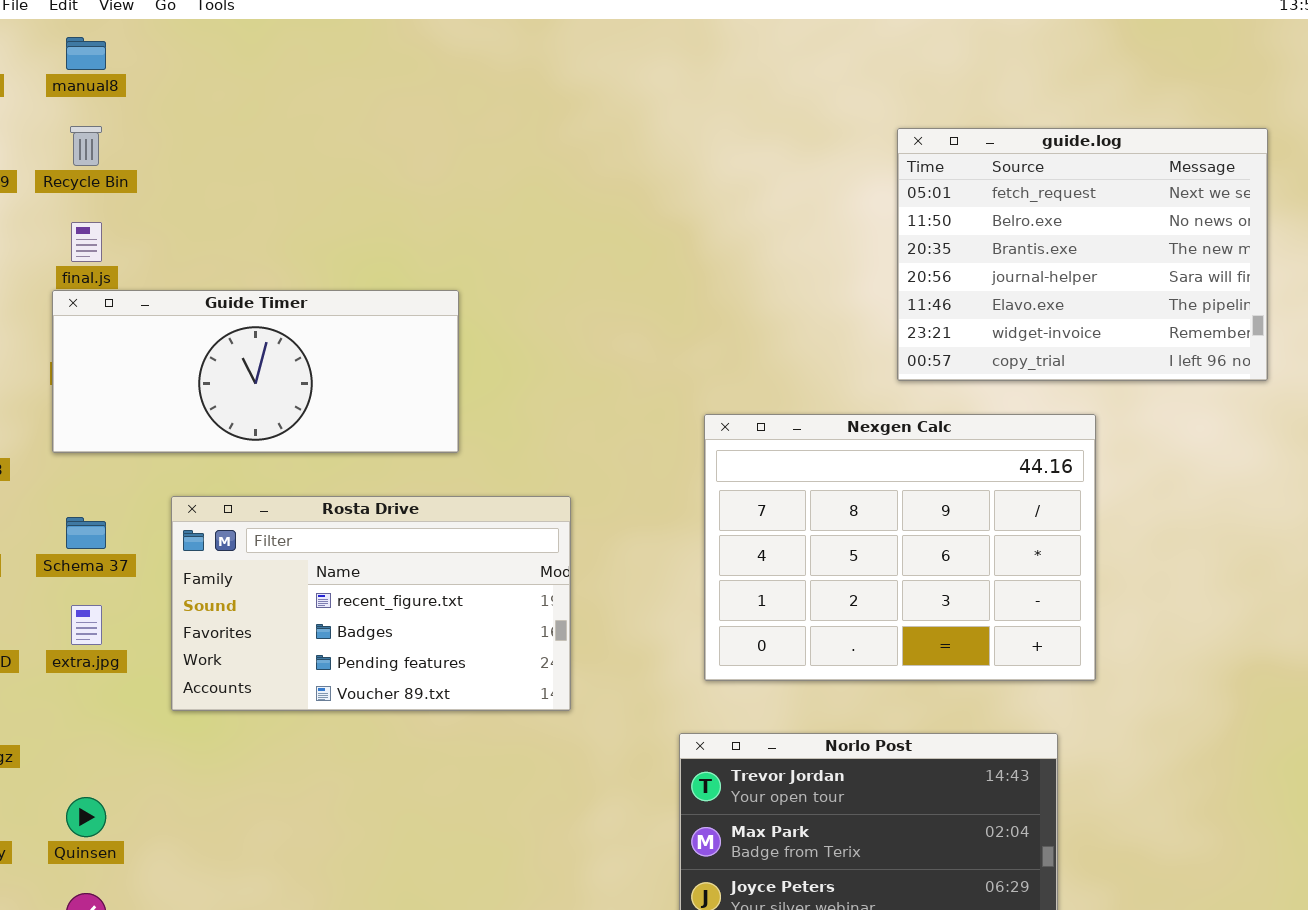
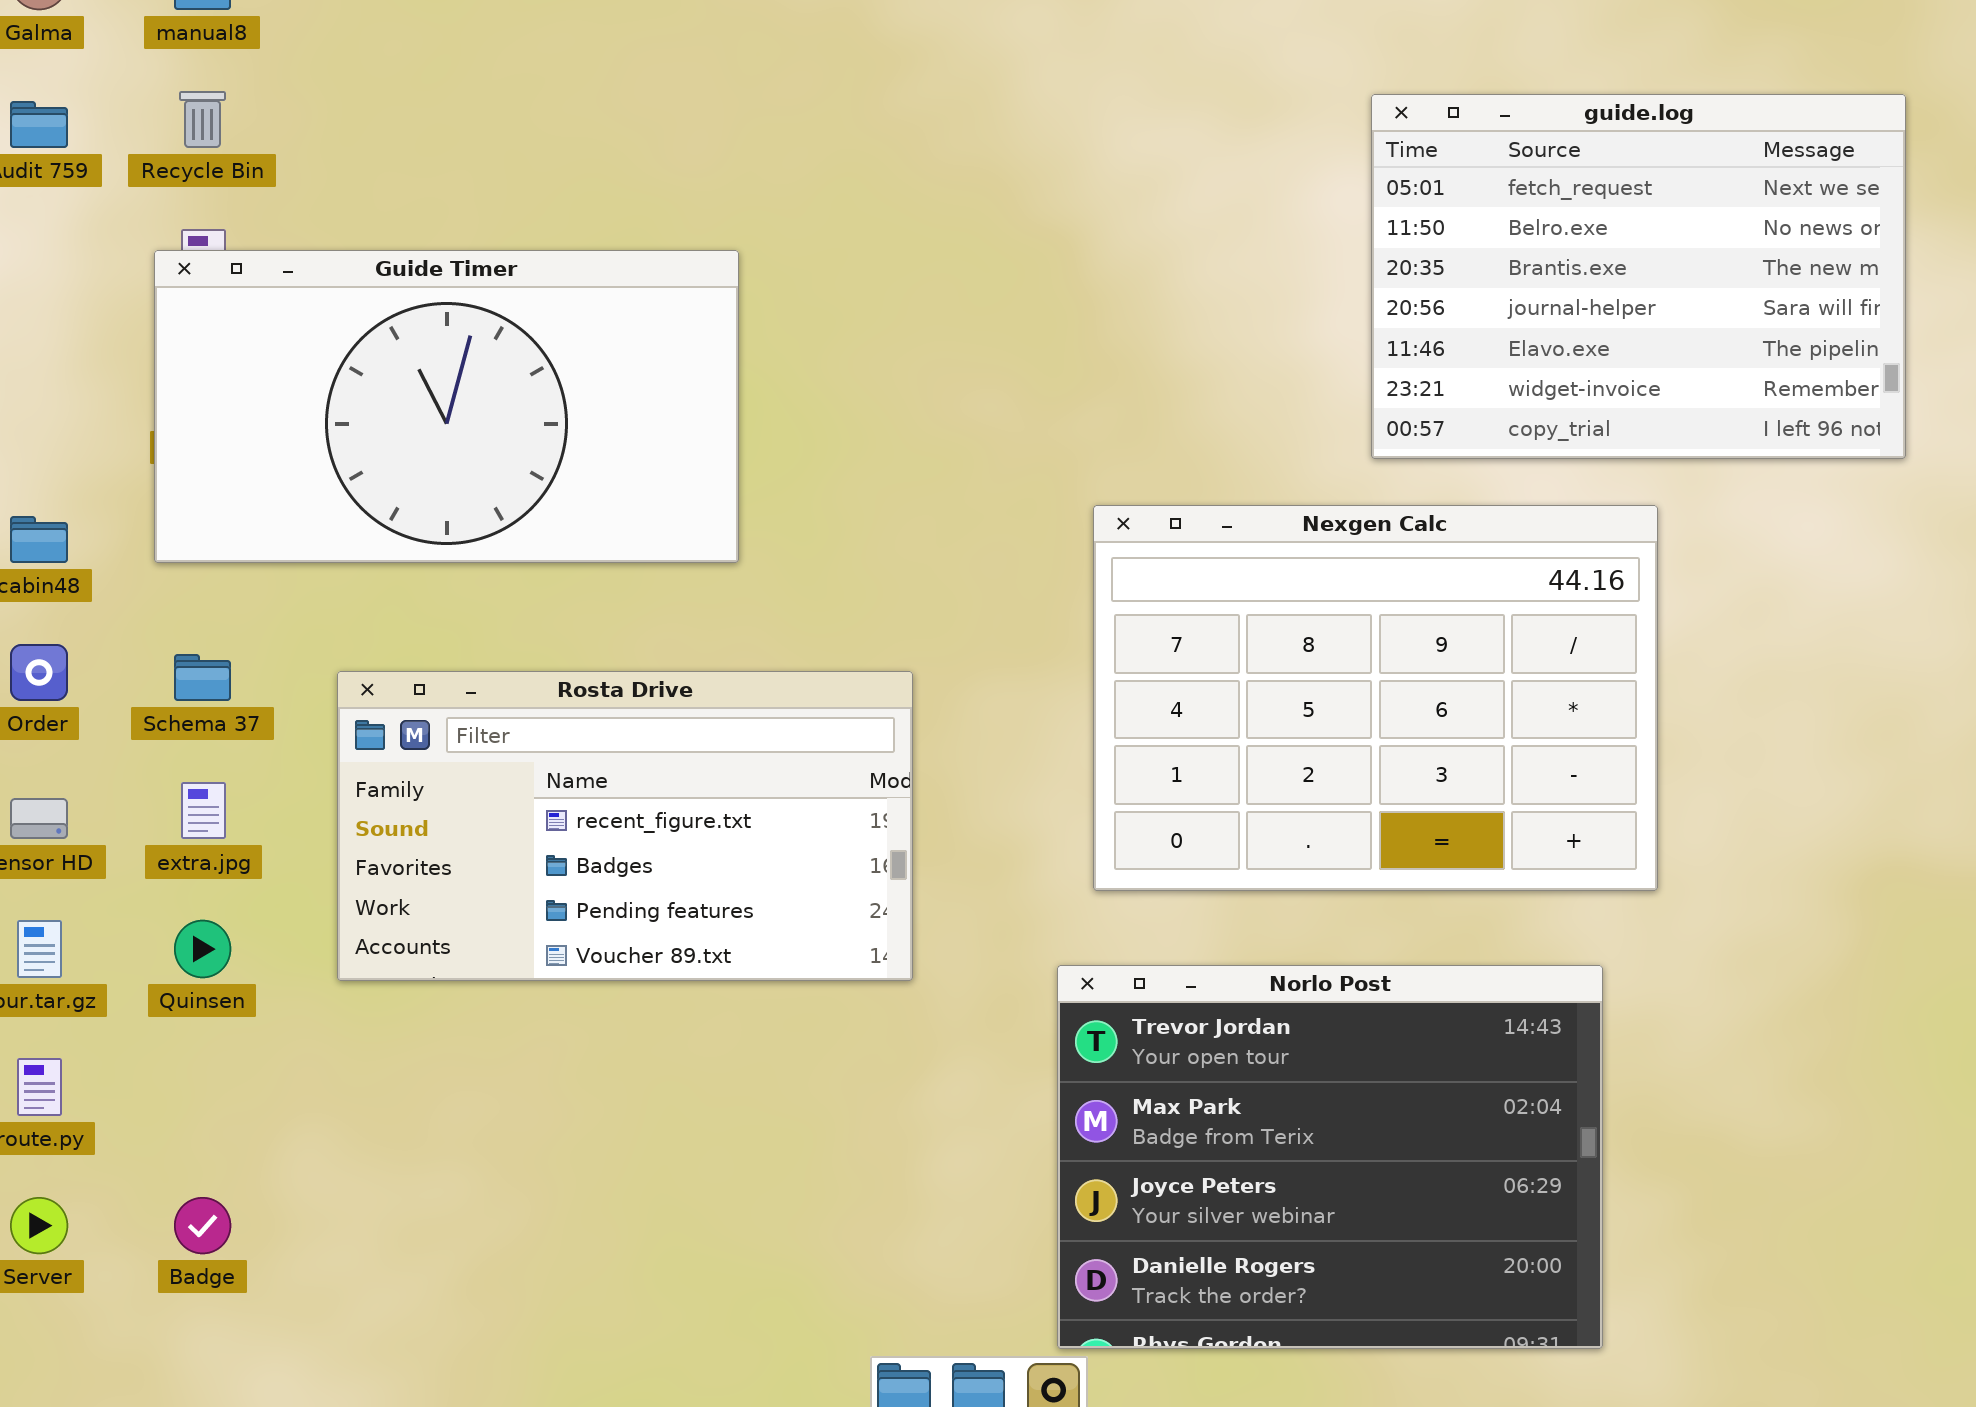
Guide Timer: [52,290,459,453] -> [154,250,739,563], resized
Rosta Drive: [171,496,571,711] -> [337,671,913,981], moved
Quinsen: [66,797,106,837] -> [174,920,231,978], moved

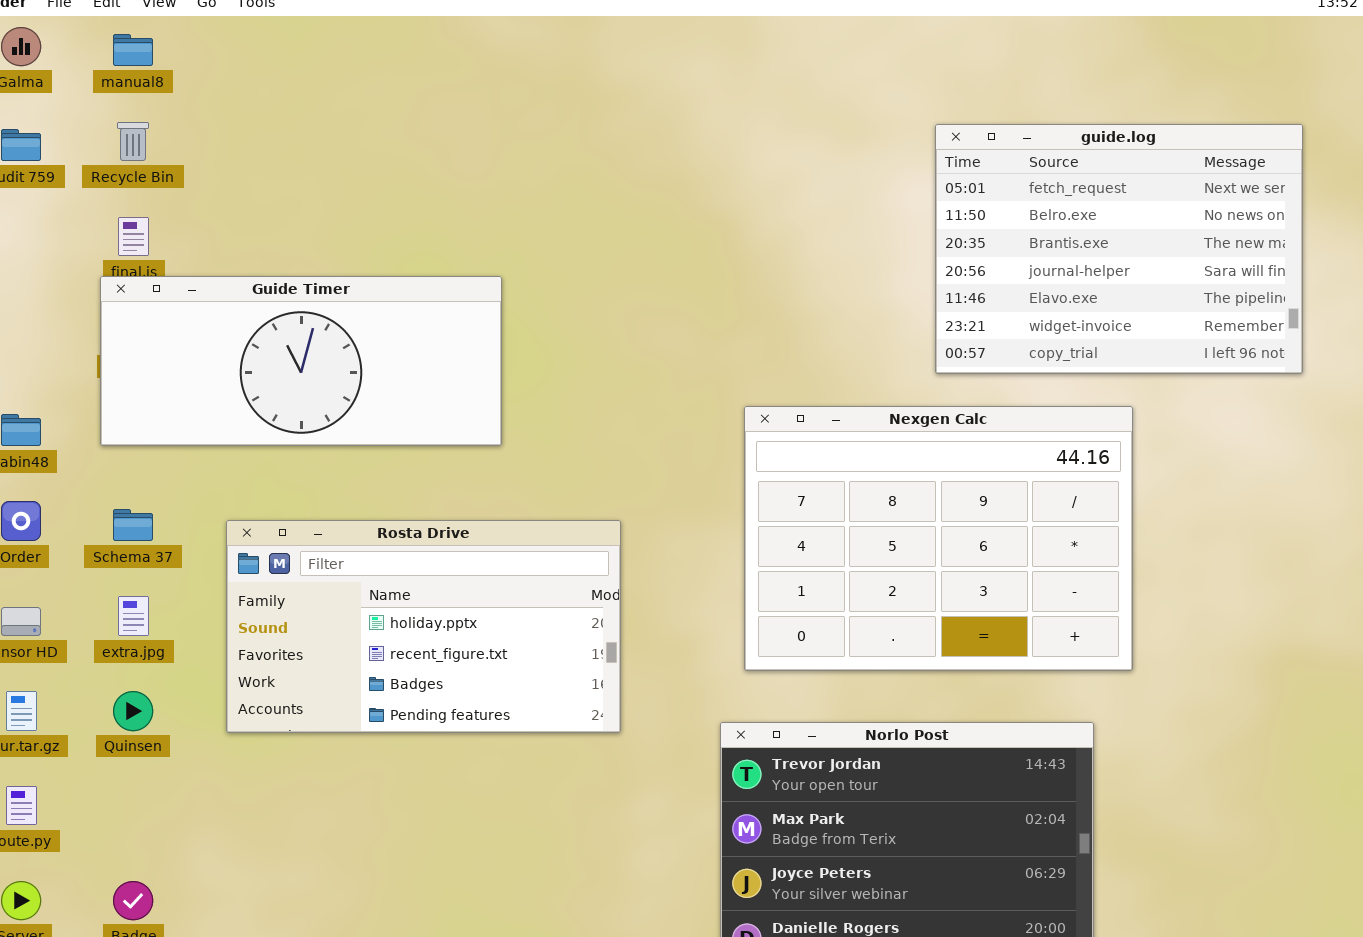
Guide Timer: [154,250,739,563] -> [100,276,502,446], resized
Rosta Drive: [337,671,913,981] -> [226,520,621,733], scrolled up 1 row

